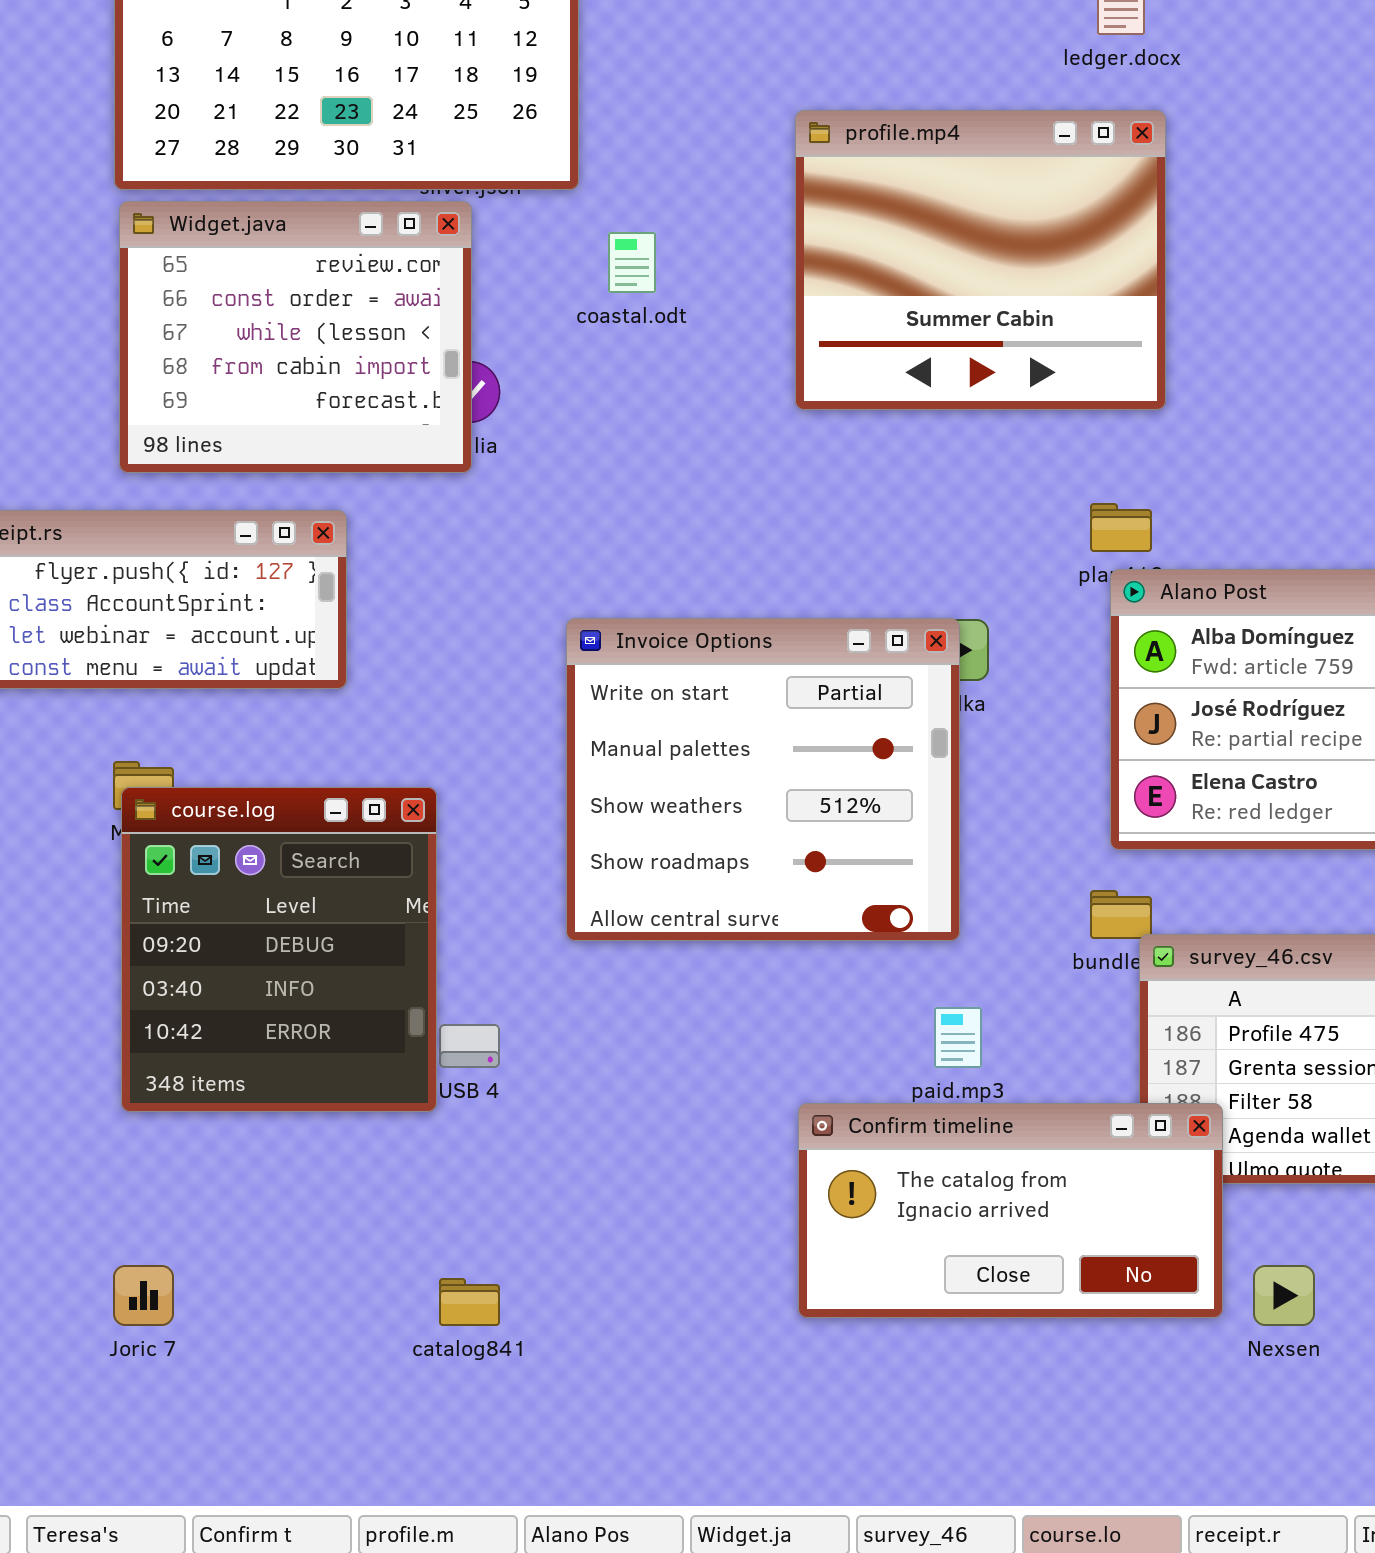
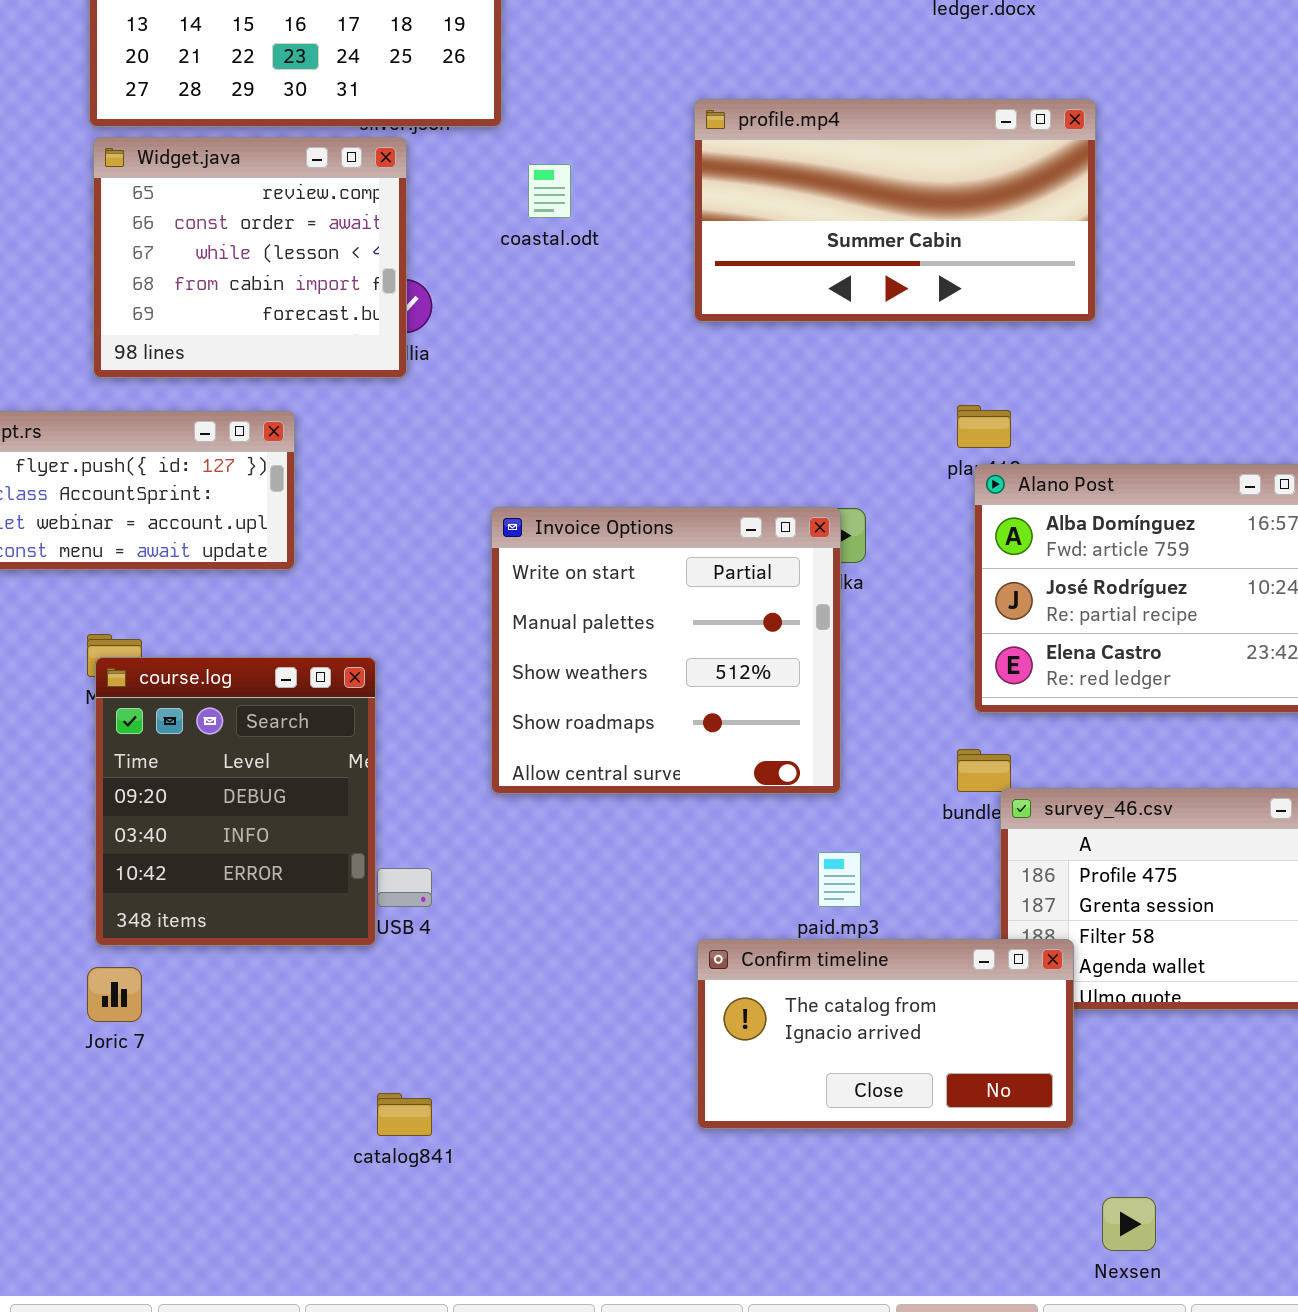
profile.mp4: [795,110,1166,410] -> [694,99,1096,322], resized
Joric 7: [113,1265,174,1326] -> [87,967,142,1022], moved
Nexsen: [1253,1265,1315,1326] -> [1102,1197,1156,1251], moved

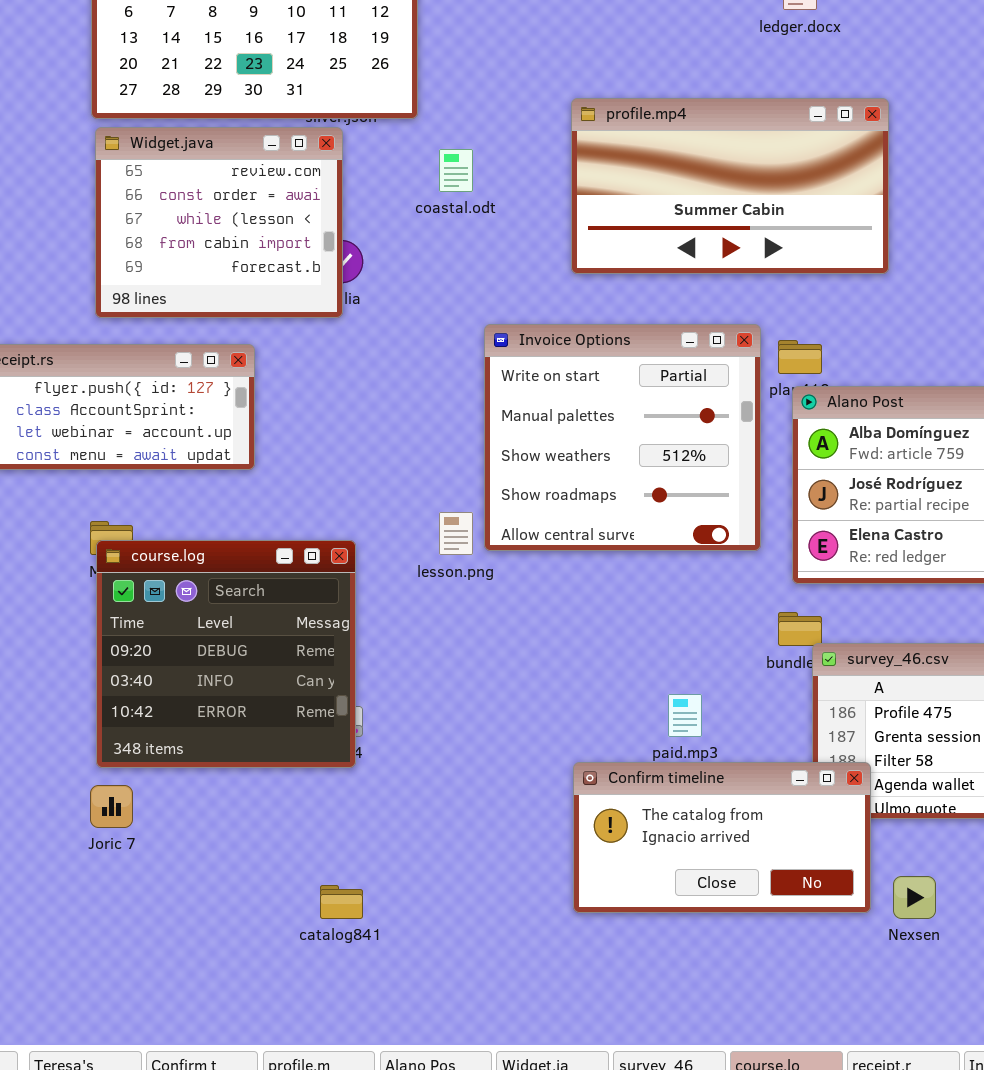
Invoice Options: [491,507,841,794] -> [484,324,761,551], moved
course.log: [95,657,376,946] -> [96,540,356,768], resized
Nexsen: [1102,1197,1156,1251] -> [893,876,936,919], moved

